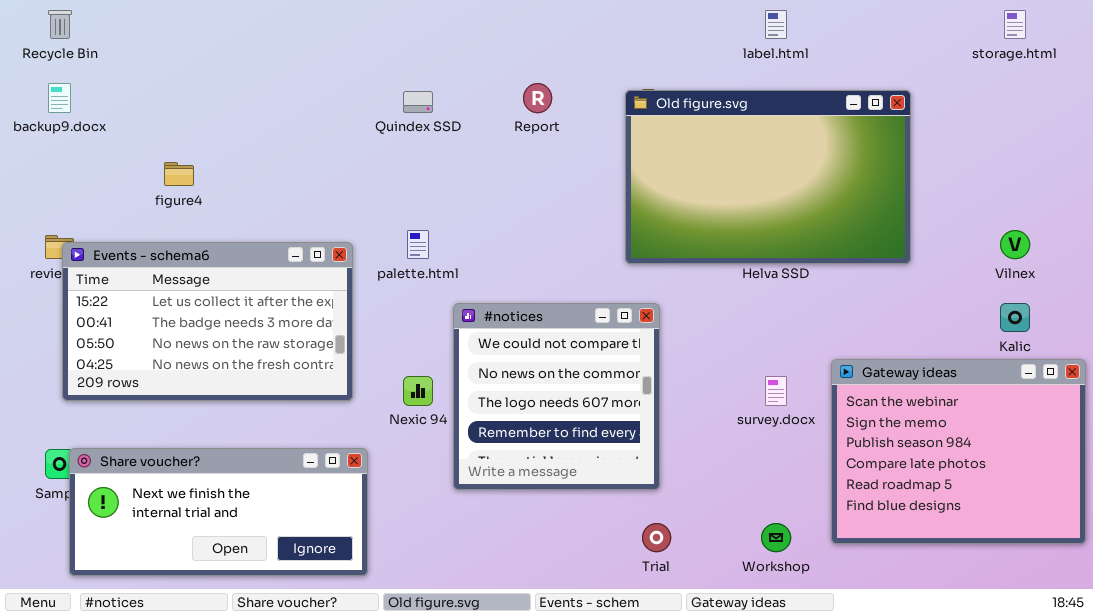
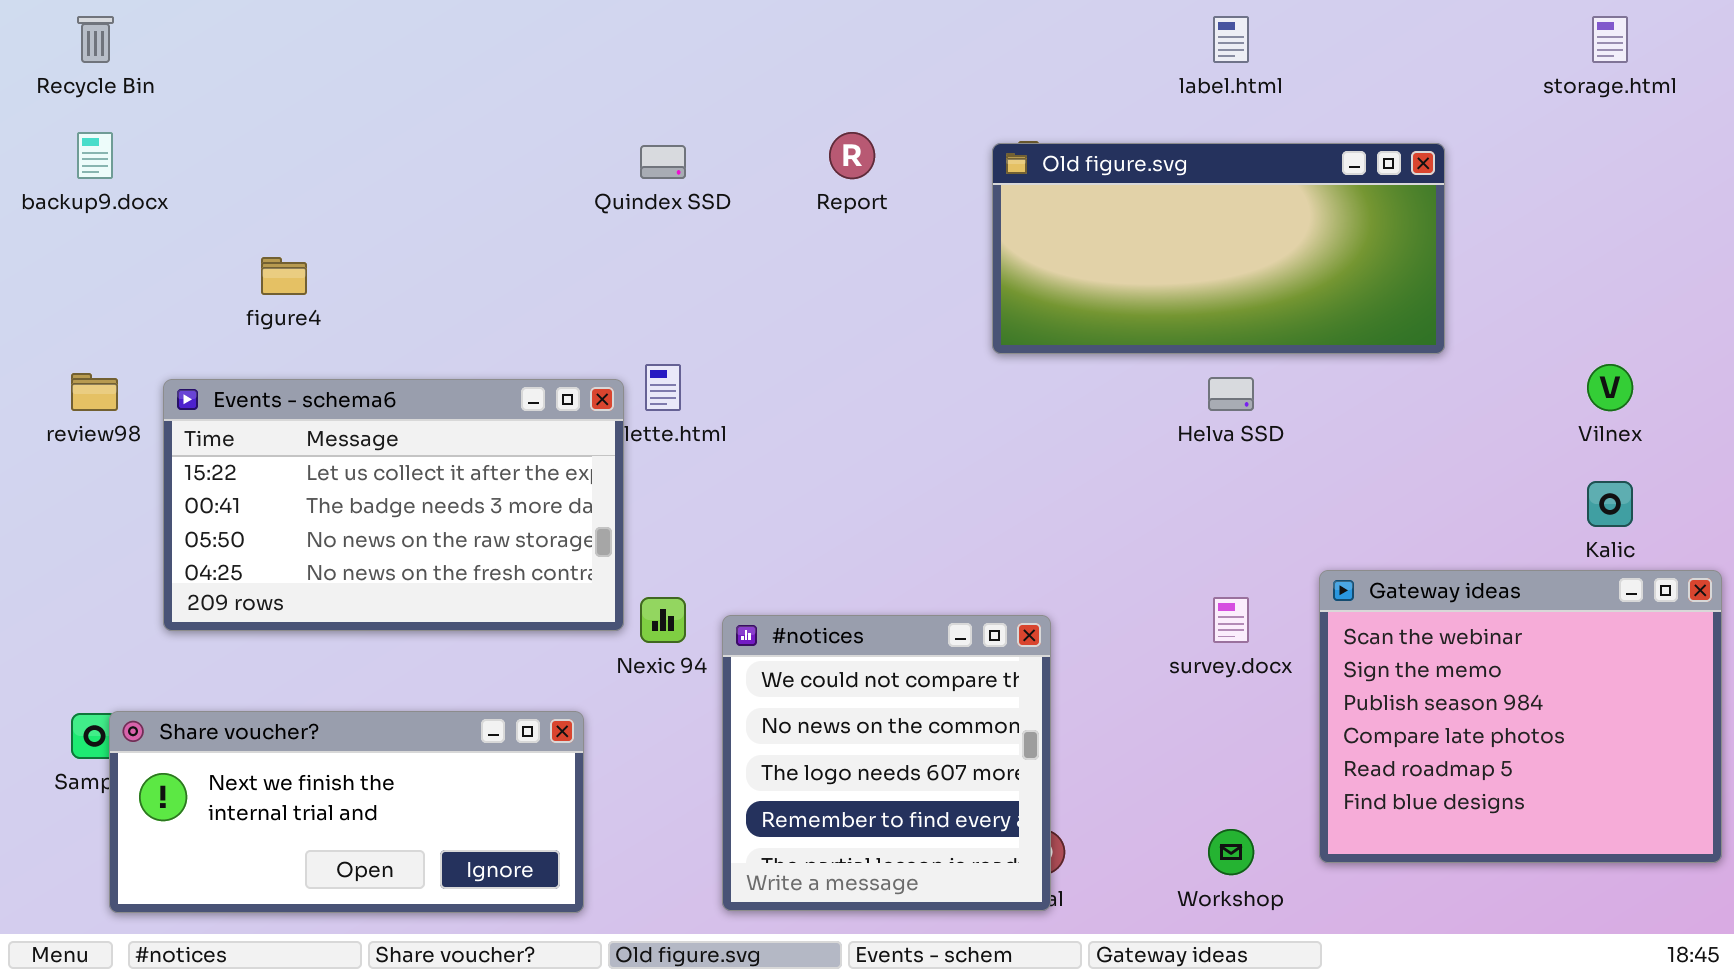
Old figure.svg: [625,90,911,264] -> [992,143,1445,354], resized
Events - schema6: [62,242,353,401] -> [163,379,624,631], moved
#notices: [453,303,660,490] -> [722,615,1051,911], moved

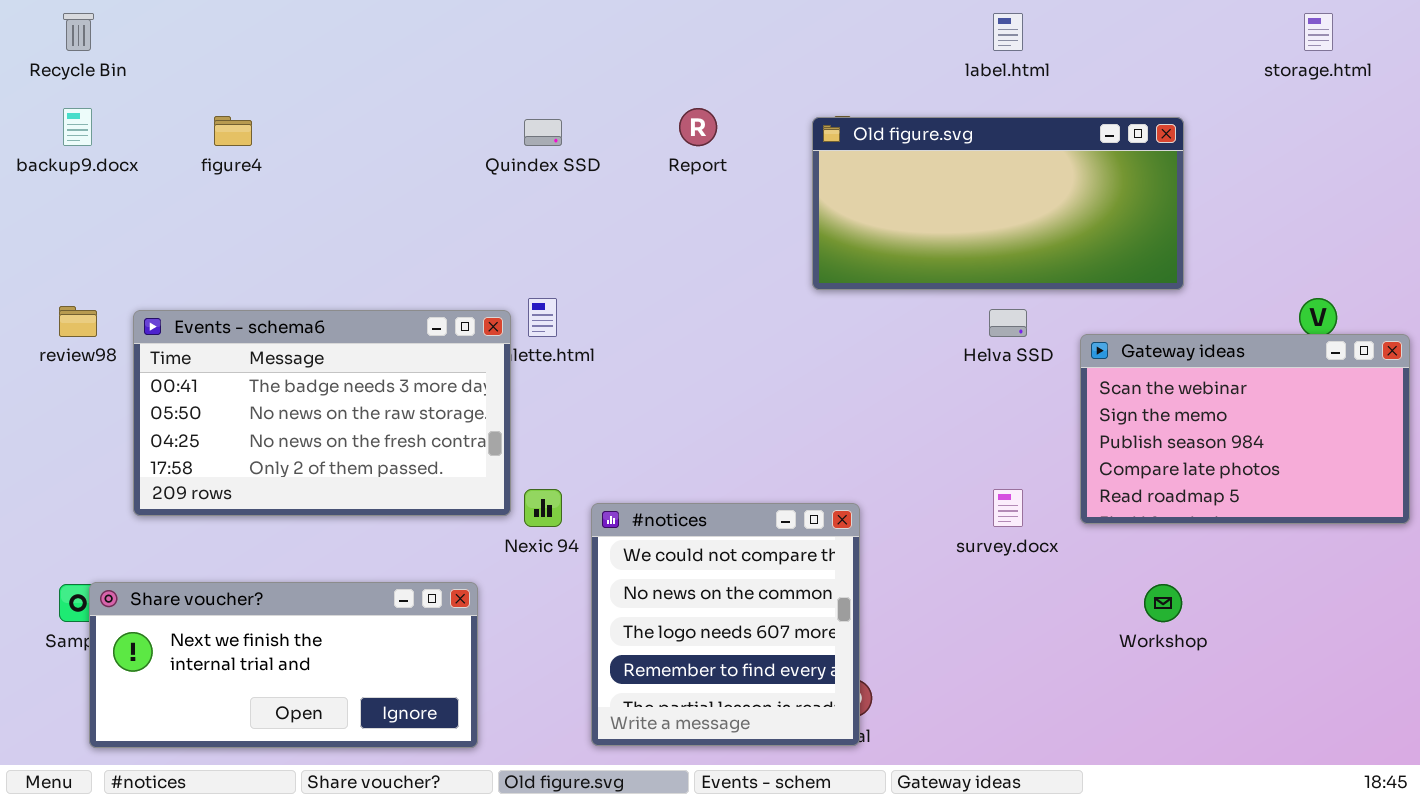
figure4: [261,257,307,295] -> [214,116,252,146], moved
Events - schema6: [163,379,624,631] -> [133,310,511,516], scrolled down 1 row
Gateway ideas: [1319,570,1722,863] -> [1080,334,1410,524], moved, resized
Workshop: [1208,829,1254,875] -> [1144,584,1182,622], moved

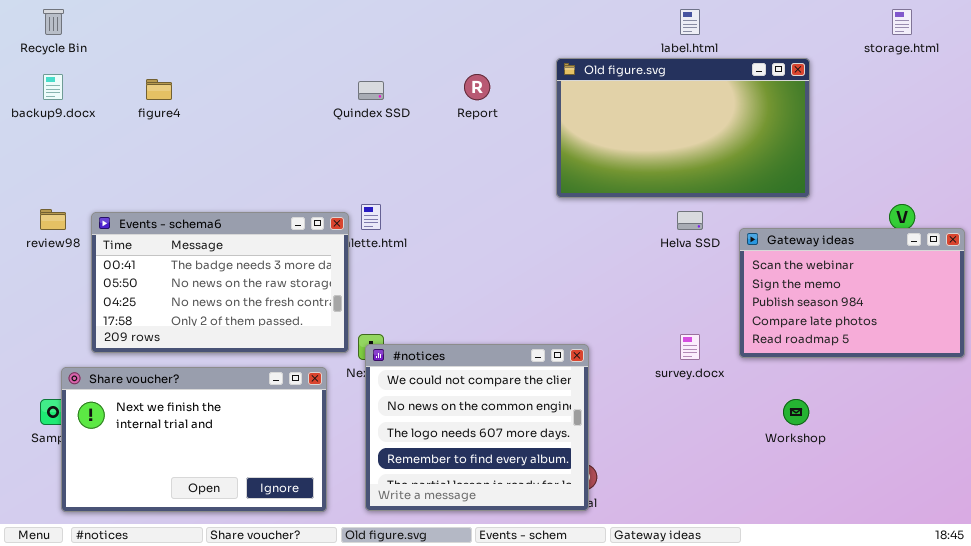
Old figure.svg: [812,117,1184,290] -> [556,58,810,198], resized
#notices: [591,503,860,746] -> [365,344,589,511], resized
Share voucher?: [89,582,478,748] -> [61,367,327,512], resized

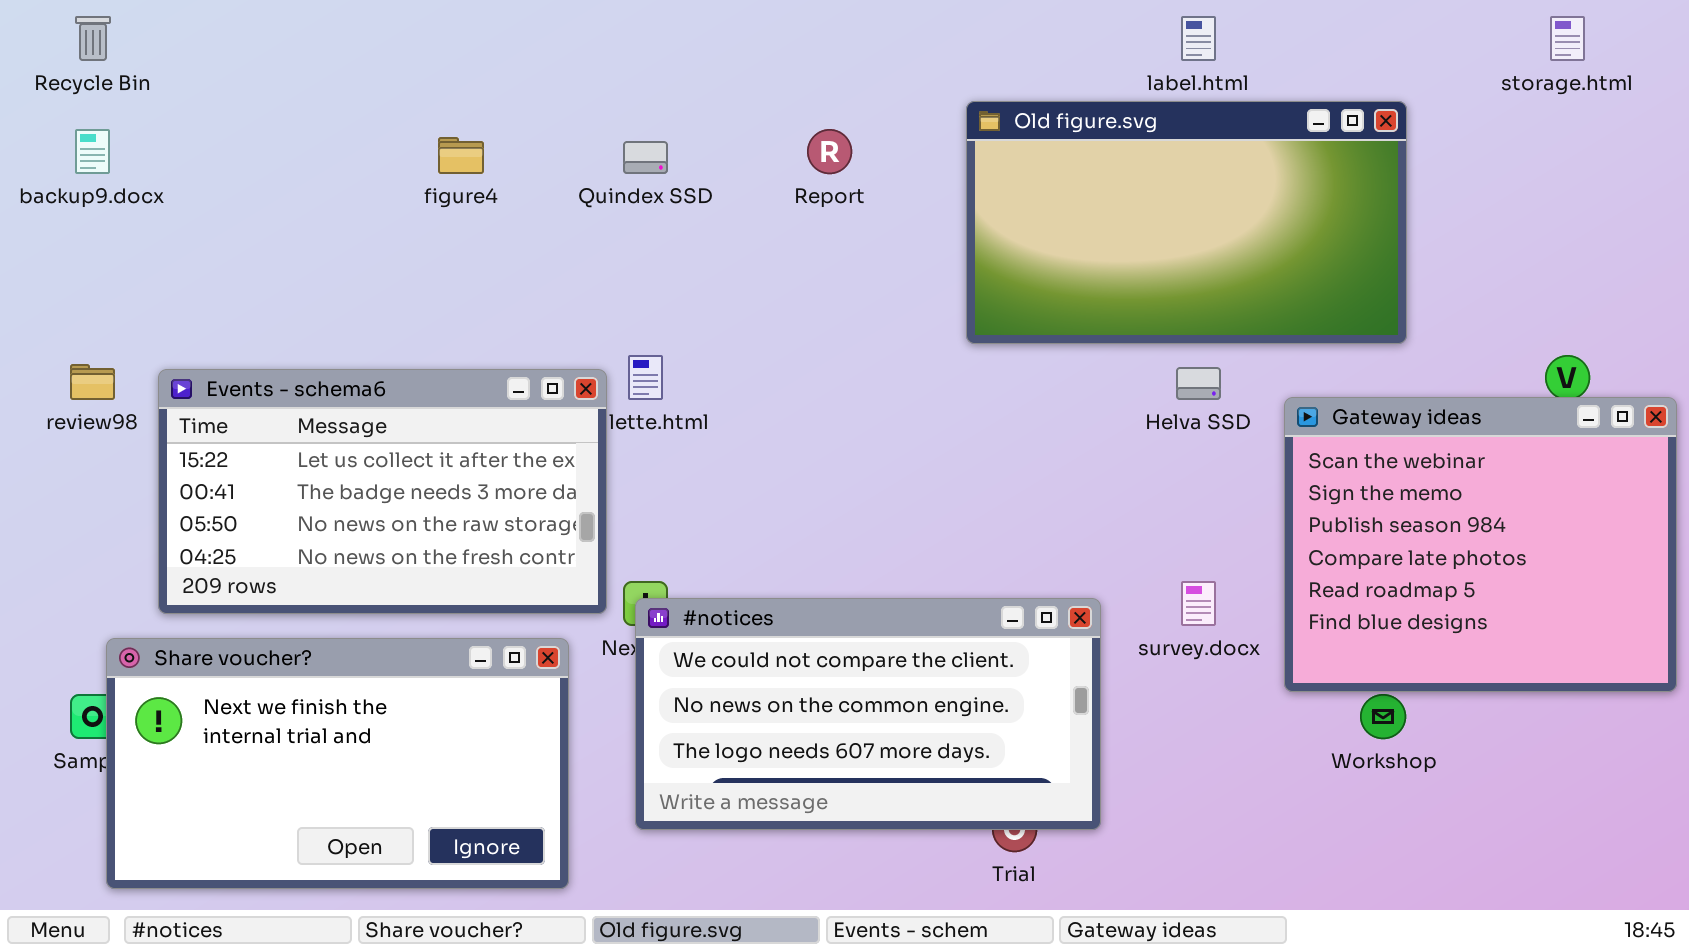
figure4: [146,79,172,100] -> [438,137,484,174], moved
Events - schema6: [91,212,349,353] -> [158,369,607,614], scrolled up 1 row
Gateway ideas: [739,228,965,358] -> [1284,397,1677,692], resized
#notices: [365,344,589,511] -> [635,598,1101,830], resized

